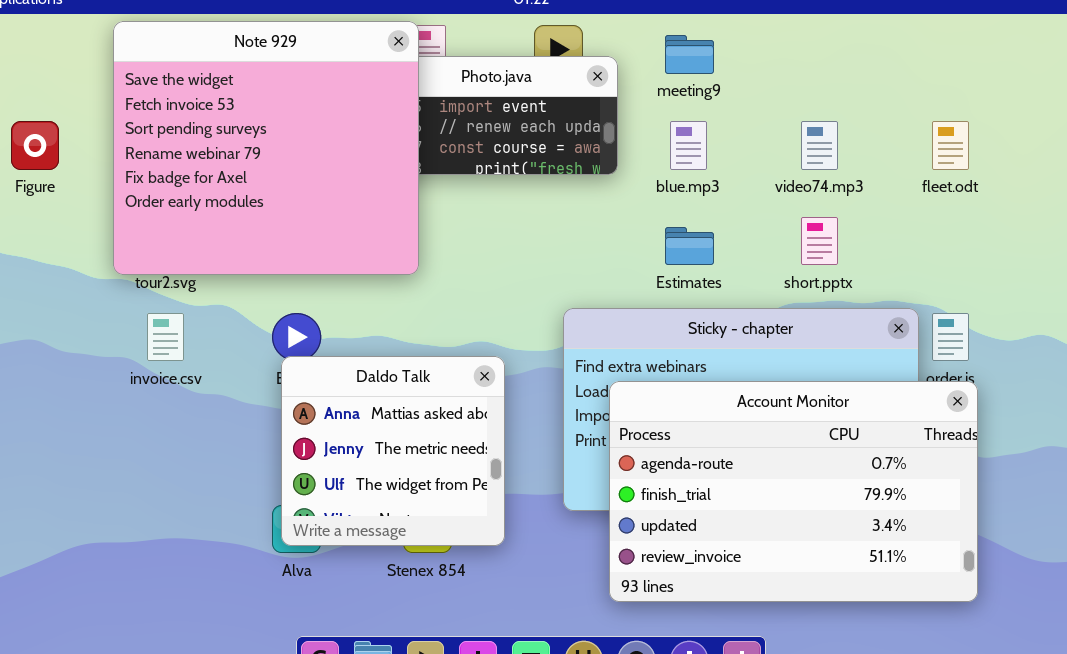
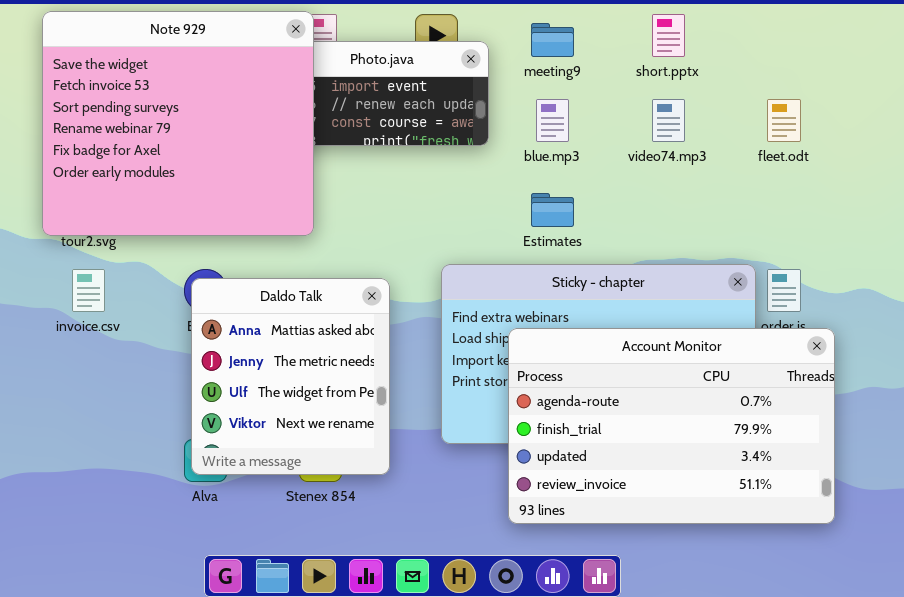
short.pptx: [801,217,838,265] -> [652,14,685,57], moved
Daldo Talk: [281,356,505,546] -> [191,278,390,475], resized
Account Monitor: [609,381,978,602] -> [508,328,835,524], moved

